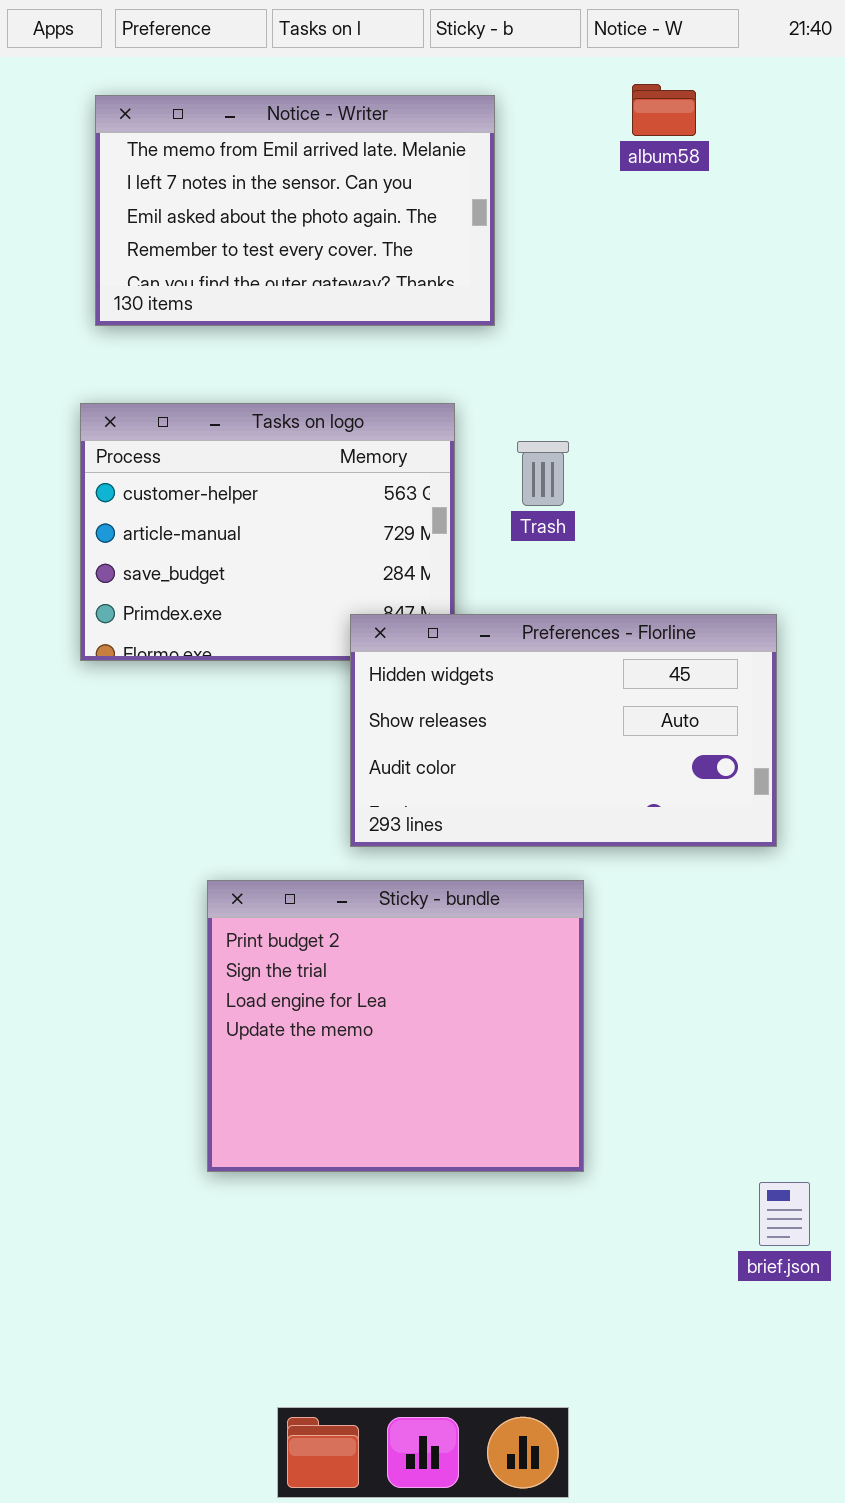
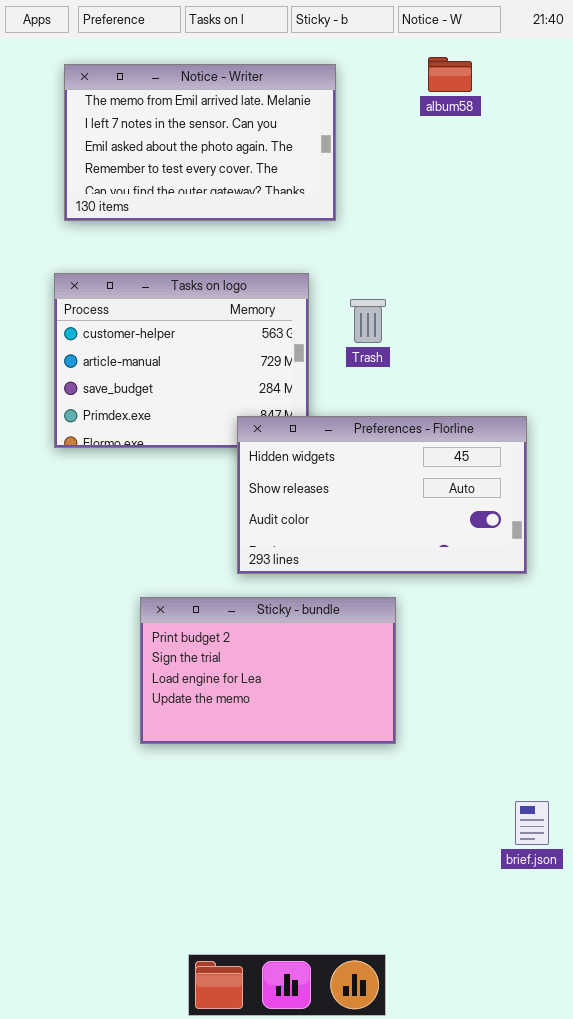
Sticky - bundle: [207,880,584,1172] -> [140,597,396,744], resized

